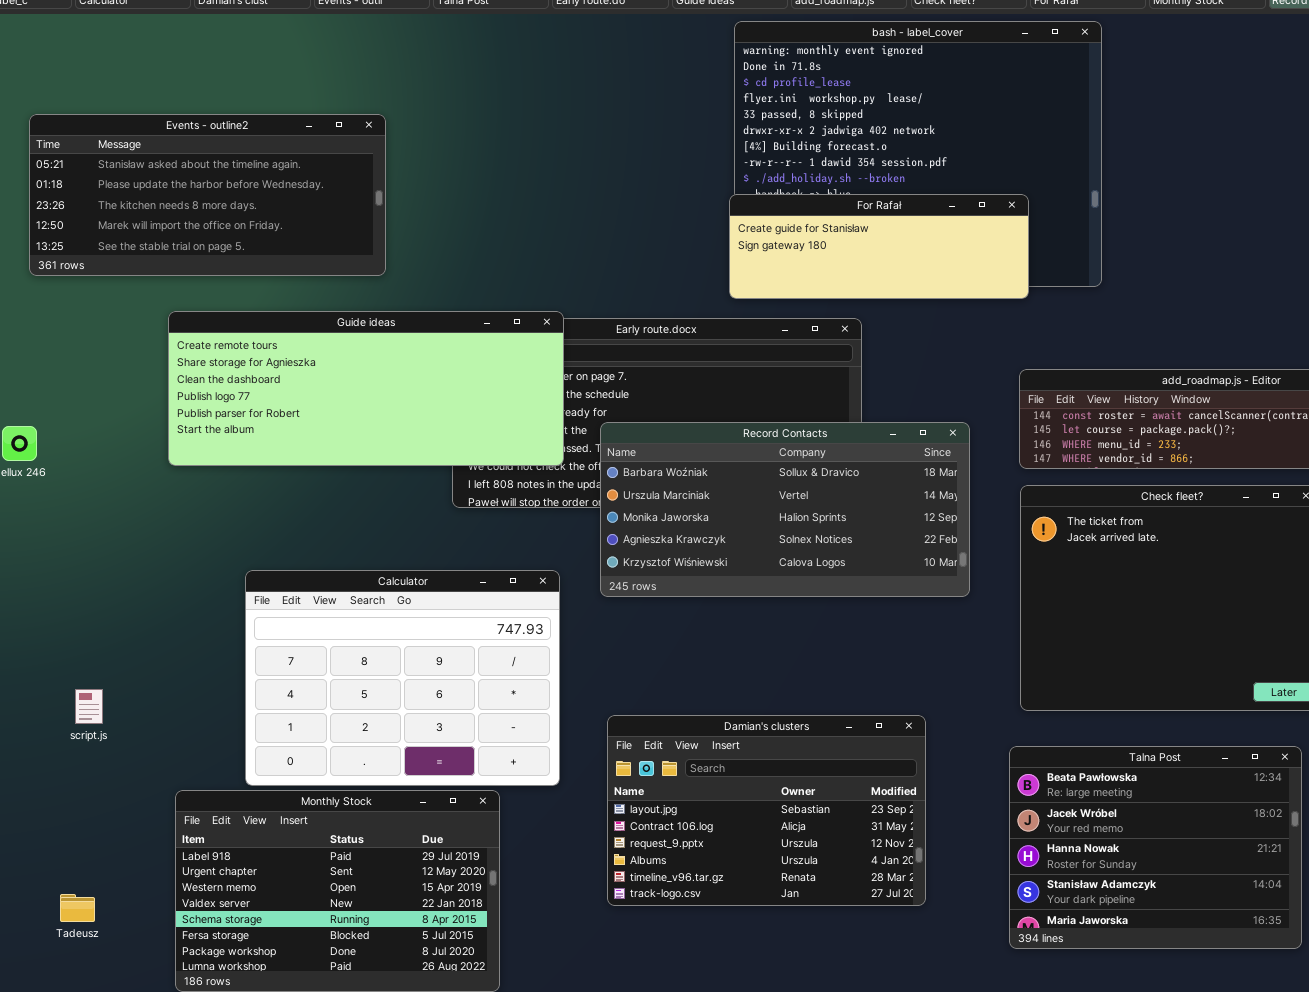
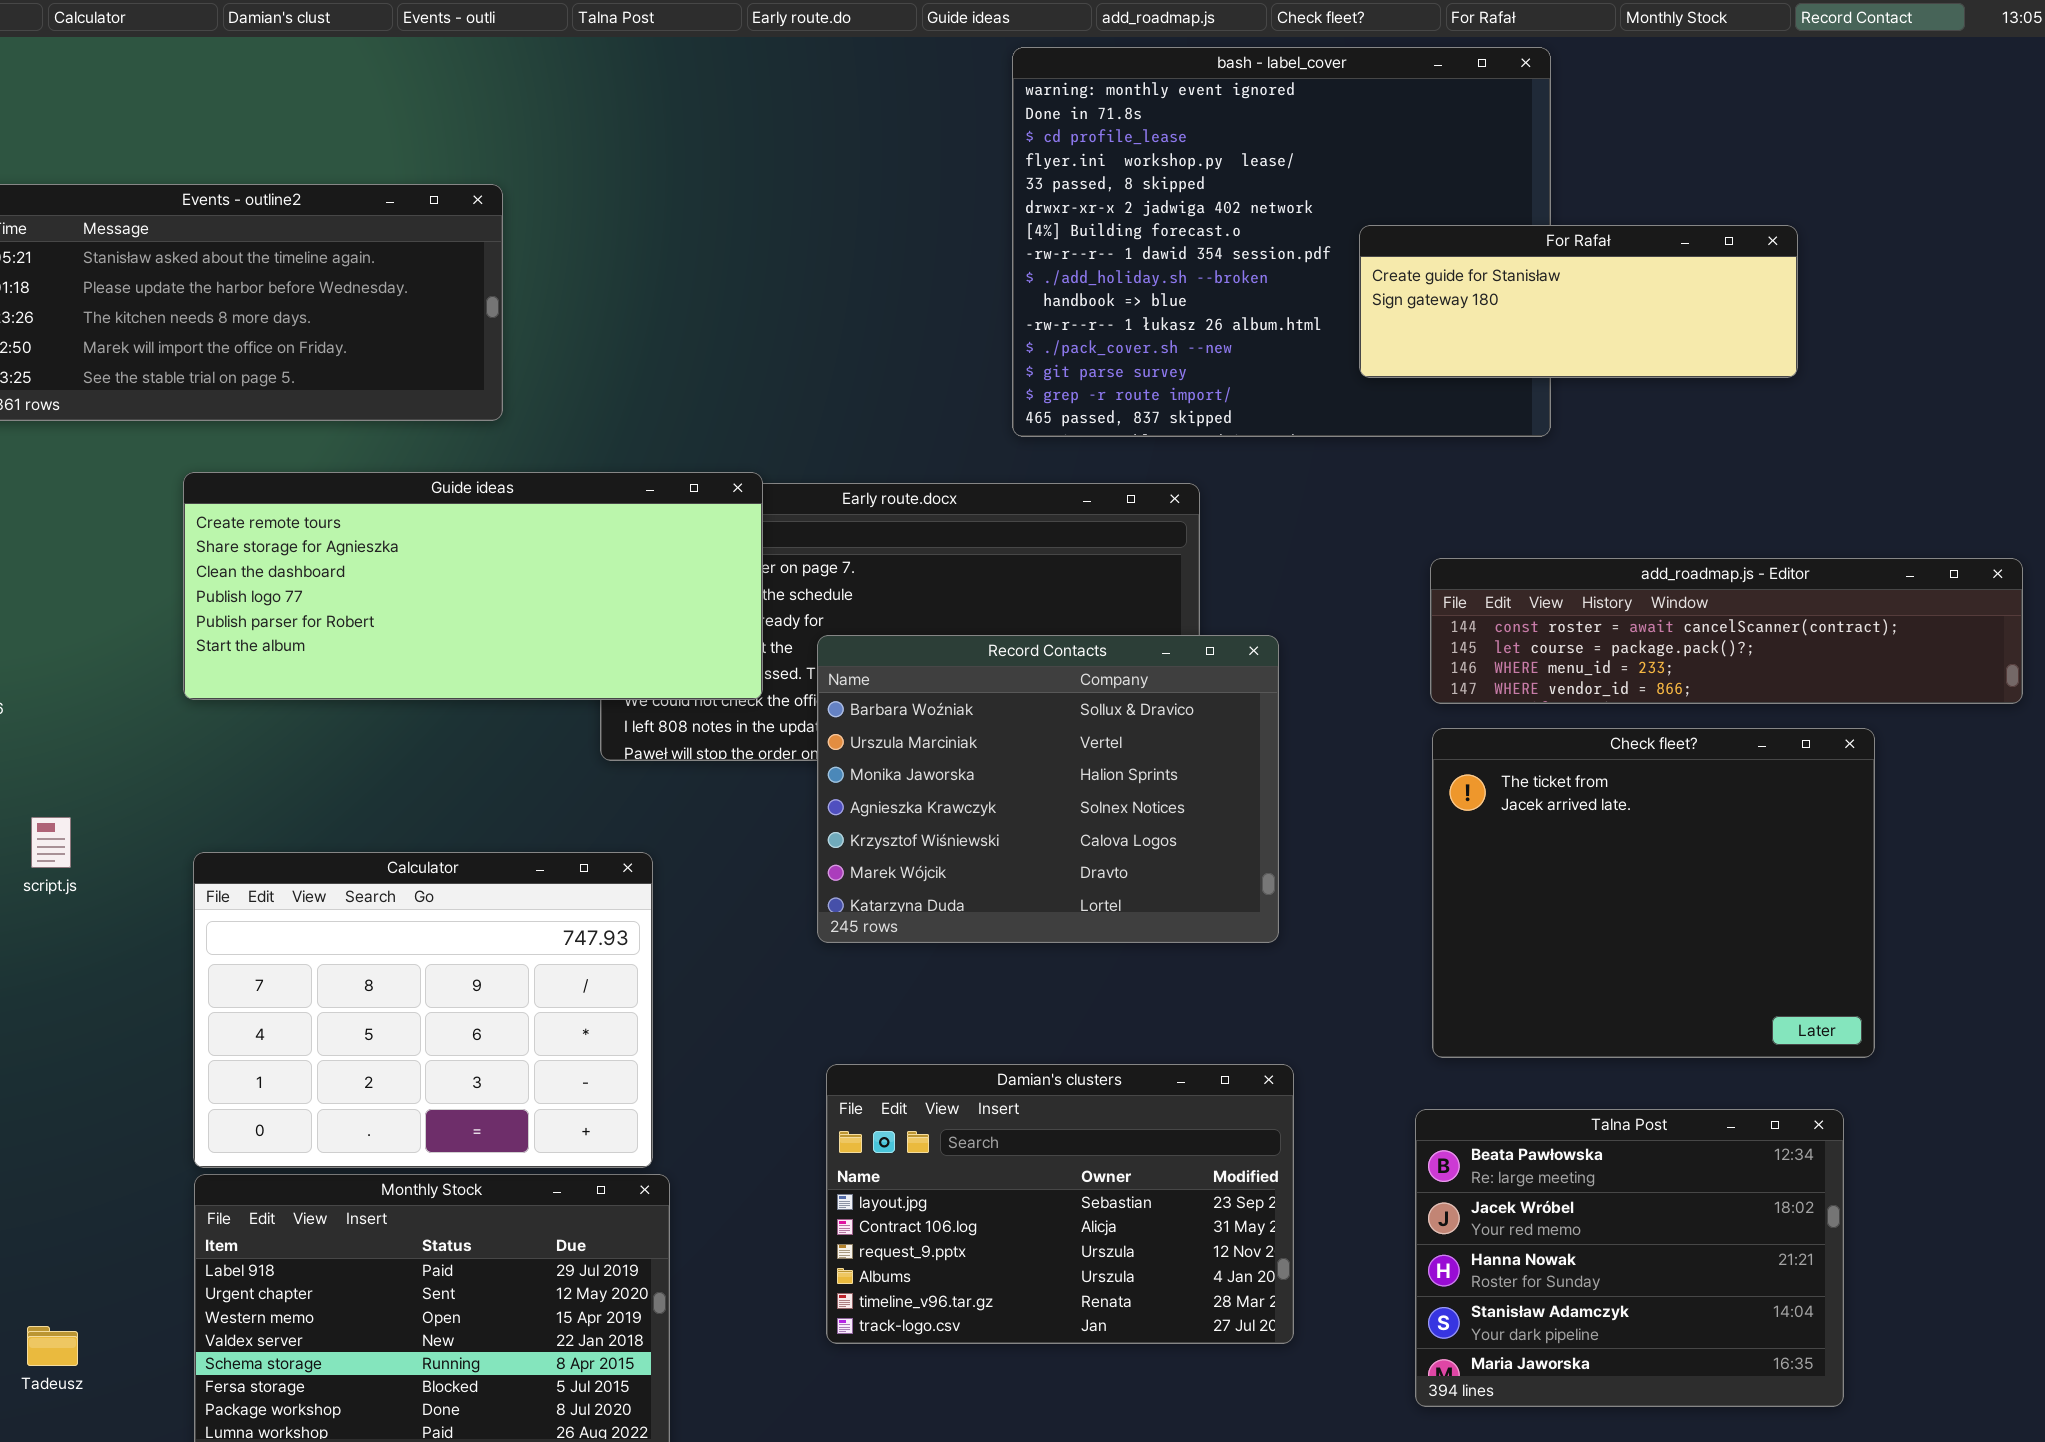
For Rafał: [729,194,1029,299] -> [1359,225,1798,378], moved
Record Contacts: [600,422,970,597] -> [817,635,1279,943], resized
Calculator: [245,570,560,786] -> [193,852,653,1168], moved
script.js: [75,689,103,724] -> [31,817,71,868], moved

